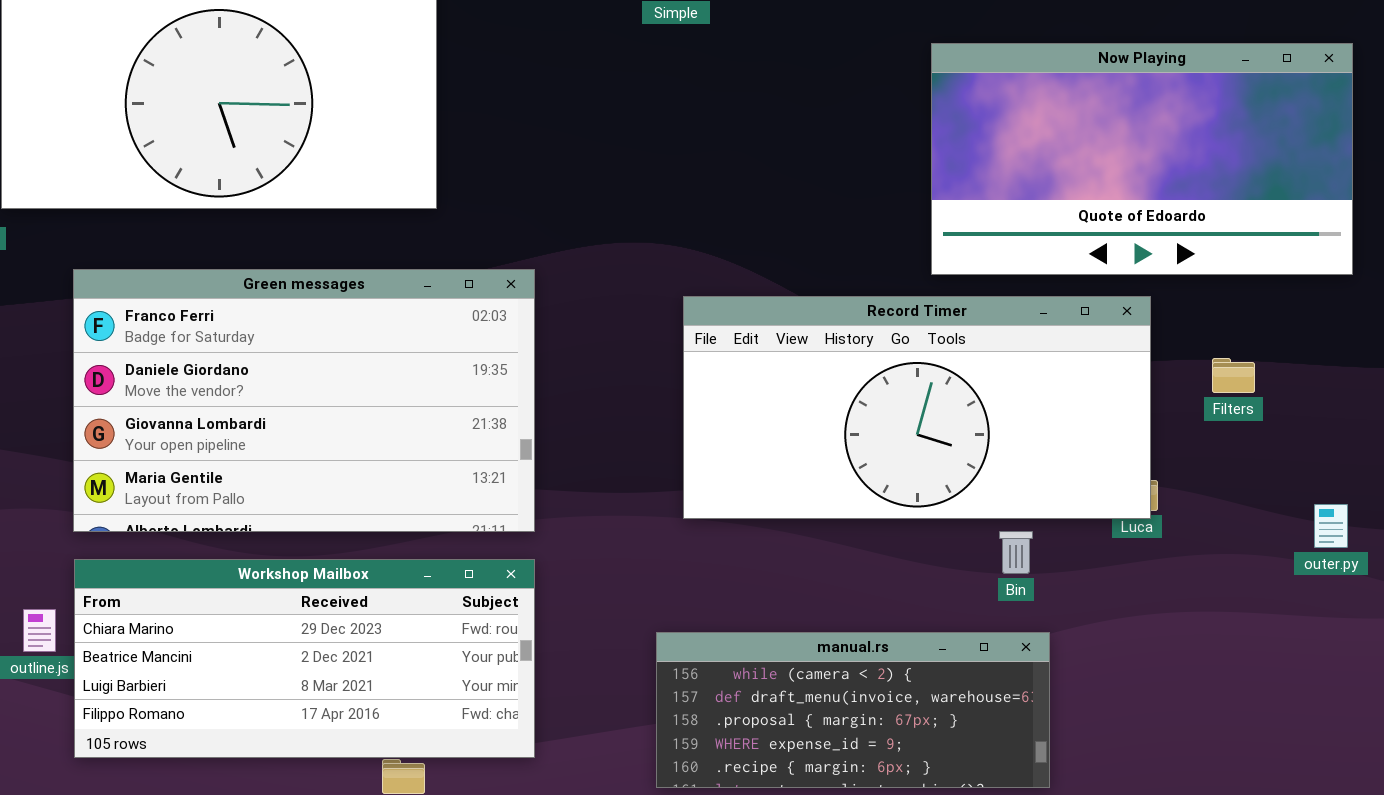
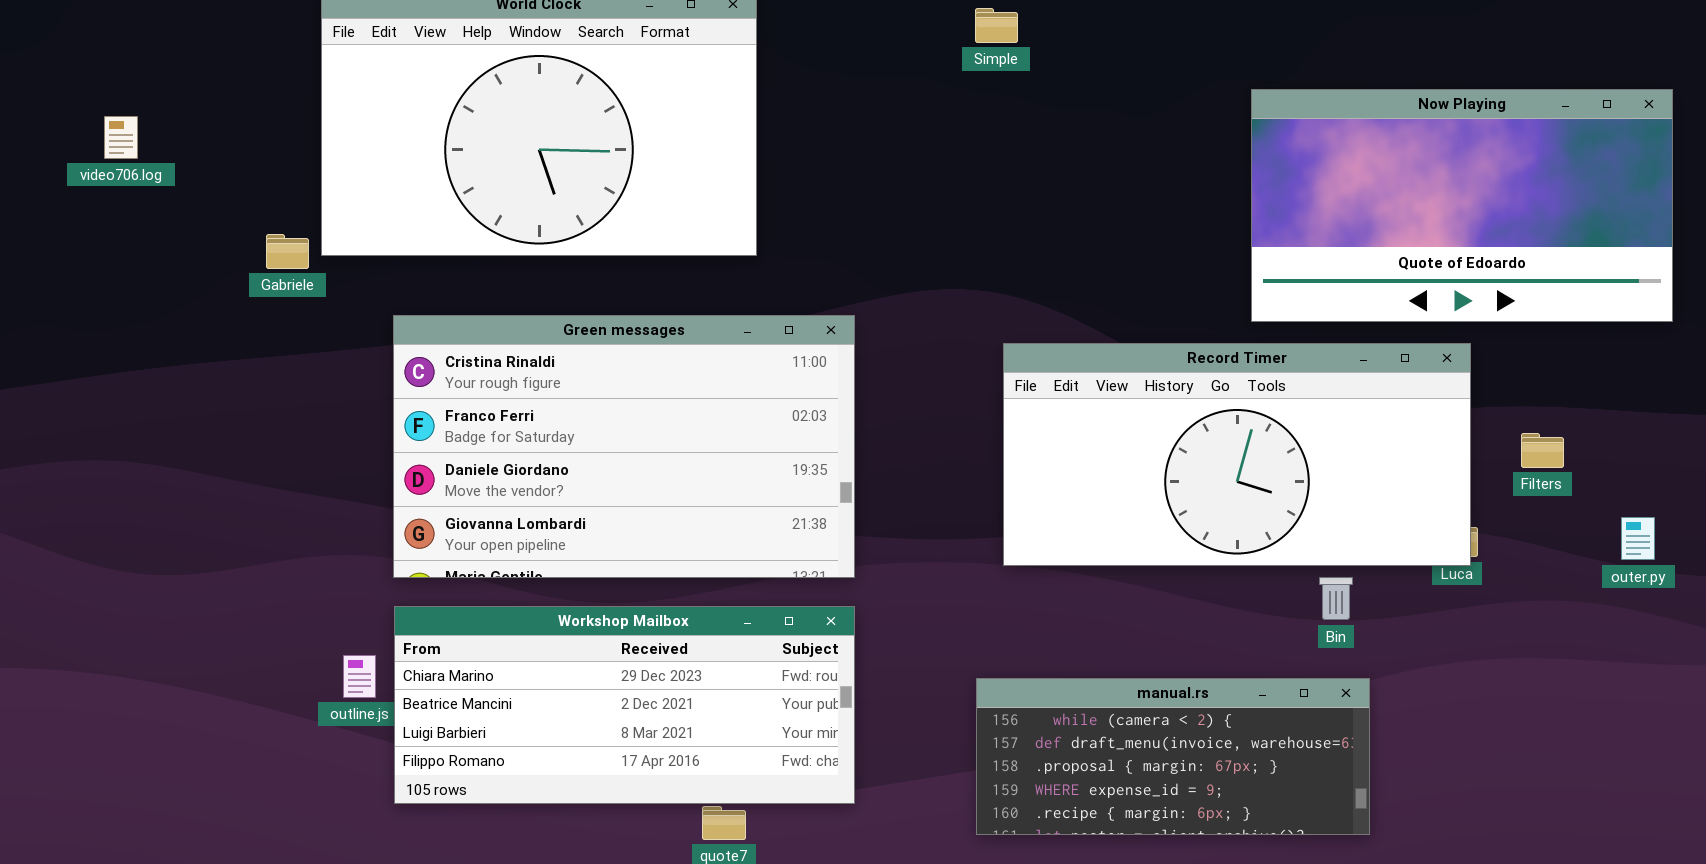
Green messages: [73,269,535,532] -> [393,315,855,578], scrolled up 1 row
Filters: [1212,358,1255,393] -> [1521,433,1564,468], moved
outer.py: [1314,504,1348,548] -> [1621,517,1655,560], moved

